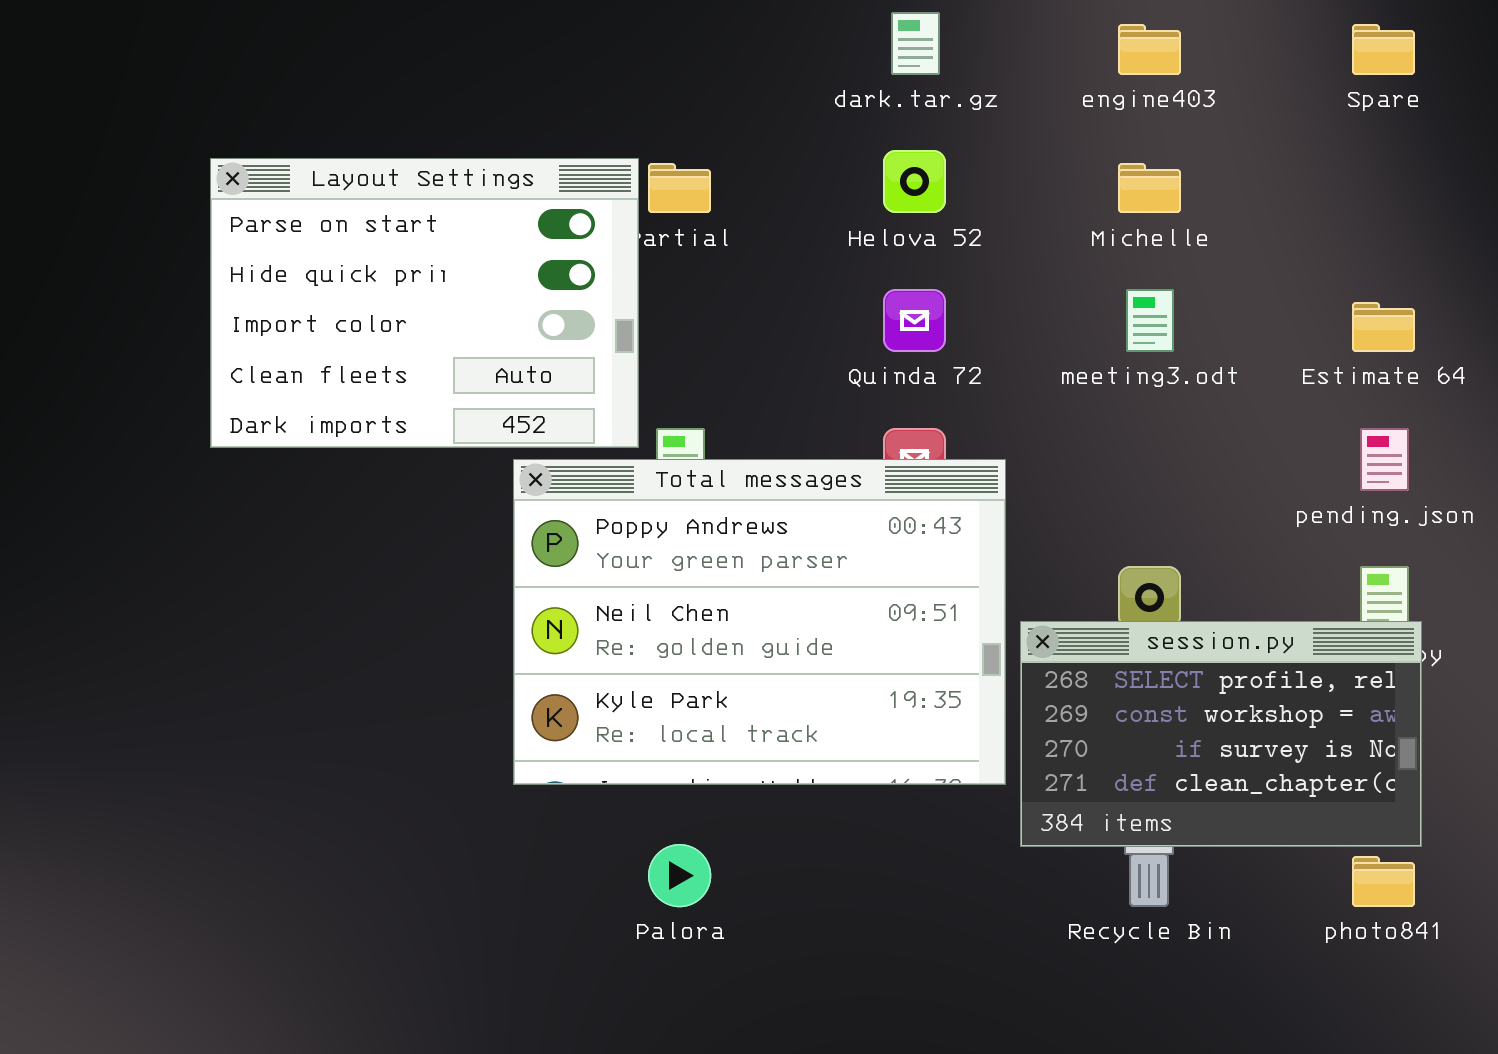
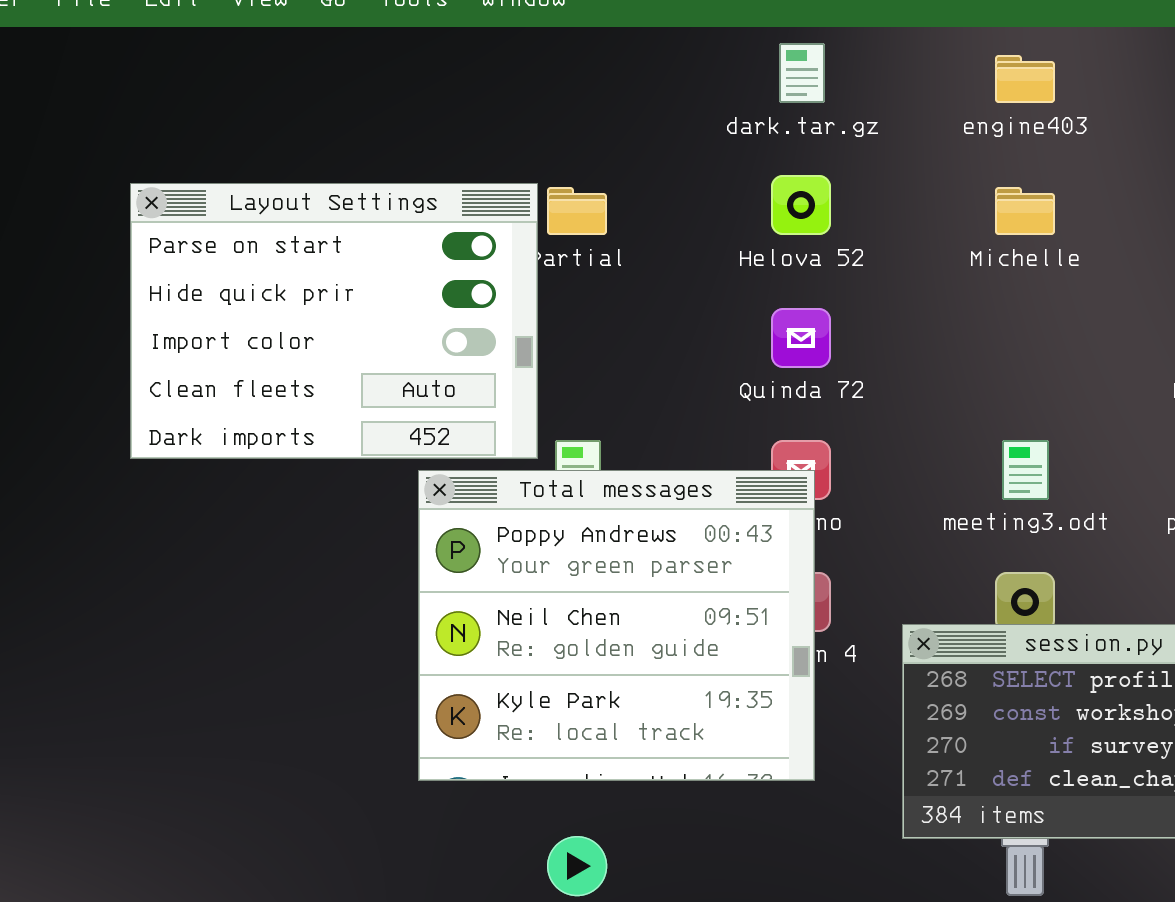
meeting3.odt: [1126,289,1174,352] -> [1002,440,1049,500], moved
Total messages: [513,459,1006,785] -> [418,470,815,781], resized

